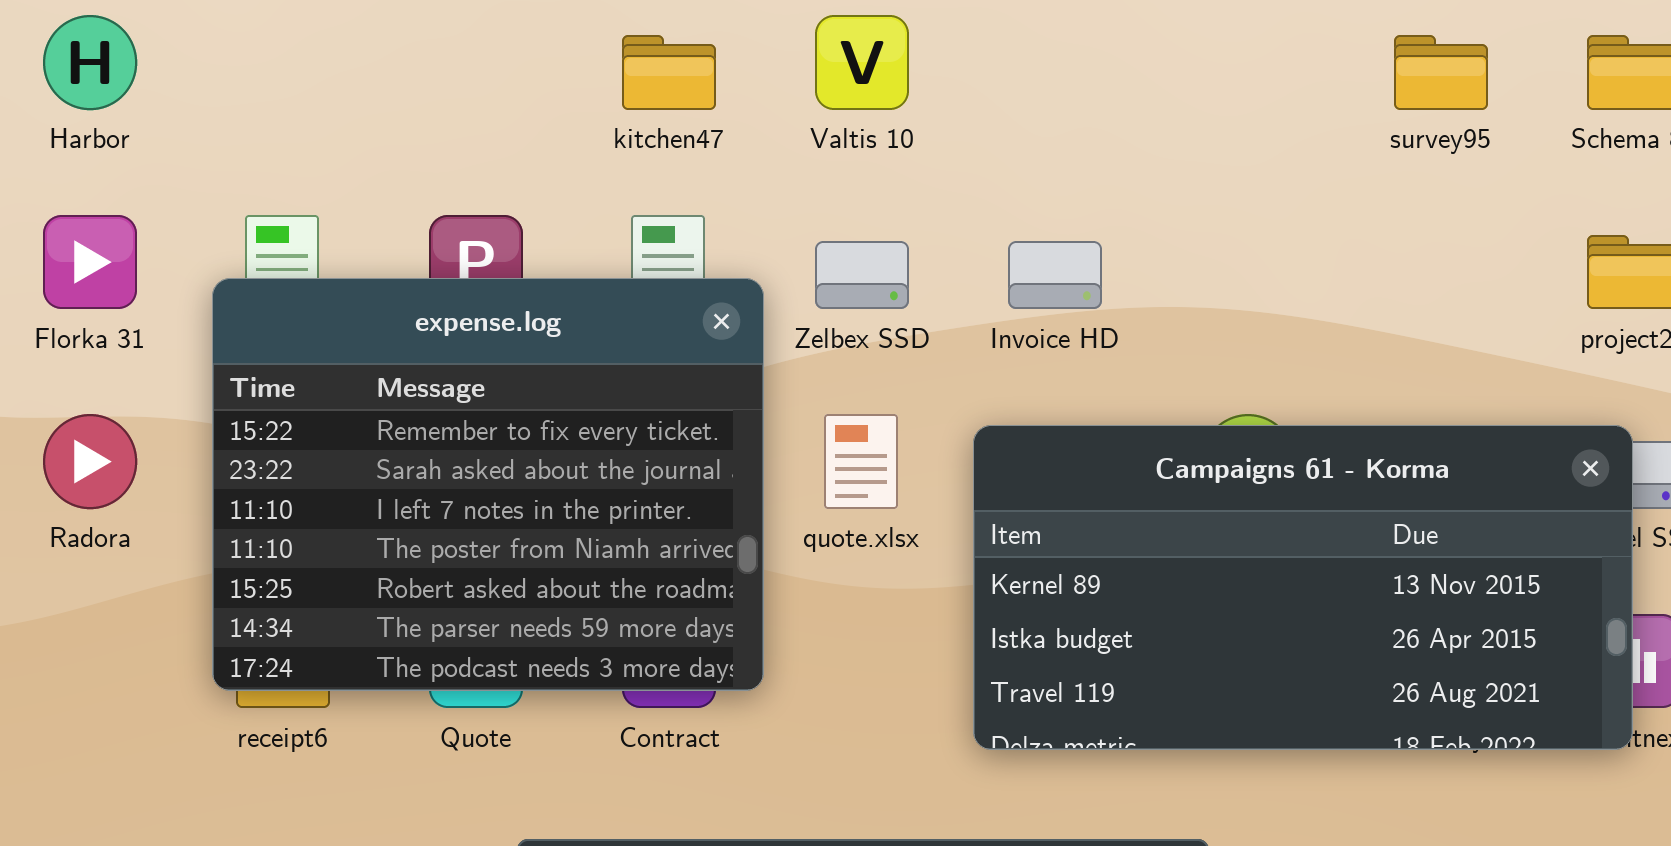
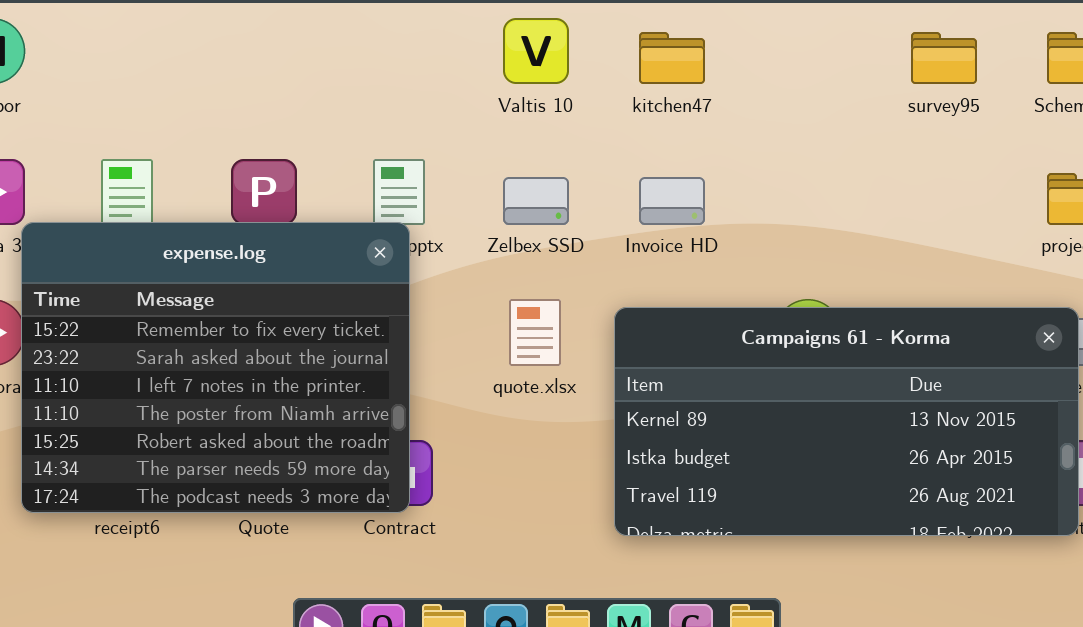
kitchen47: [622,35,716,110] -> [639,32,705,84], moved
expense.log: [212,278,764,691] -> [21,222,410,513], moved

